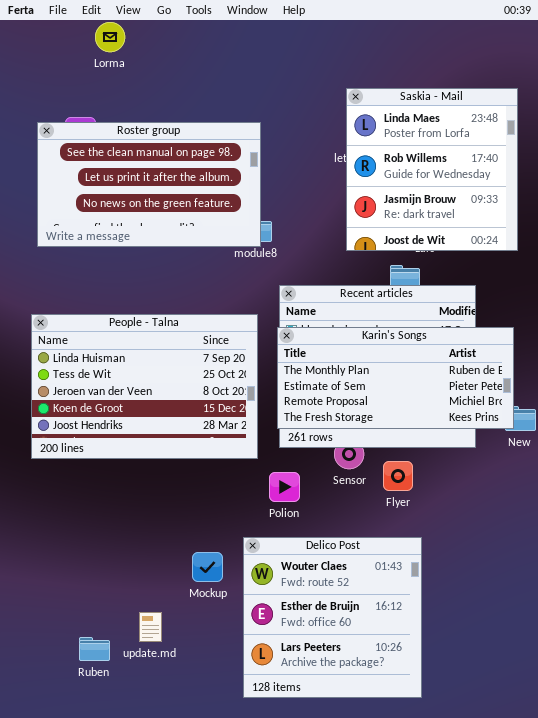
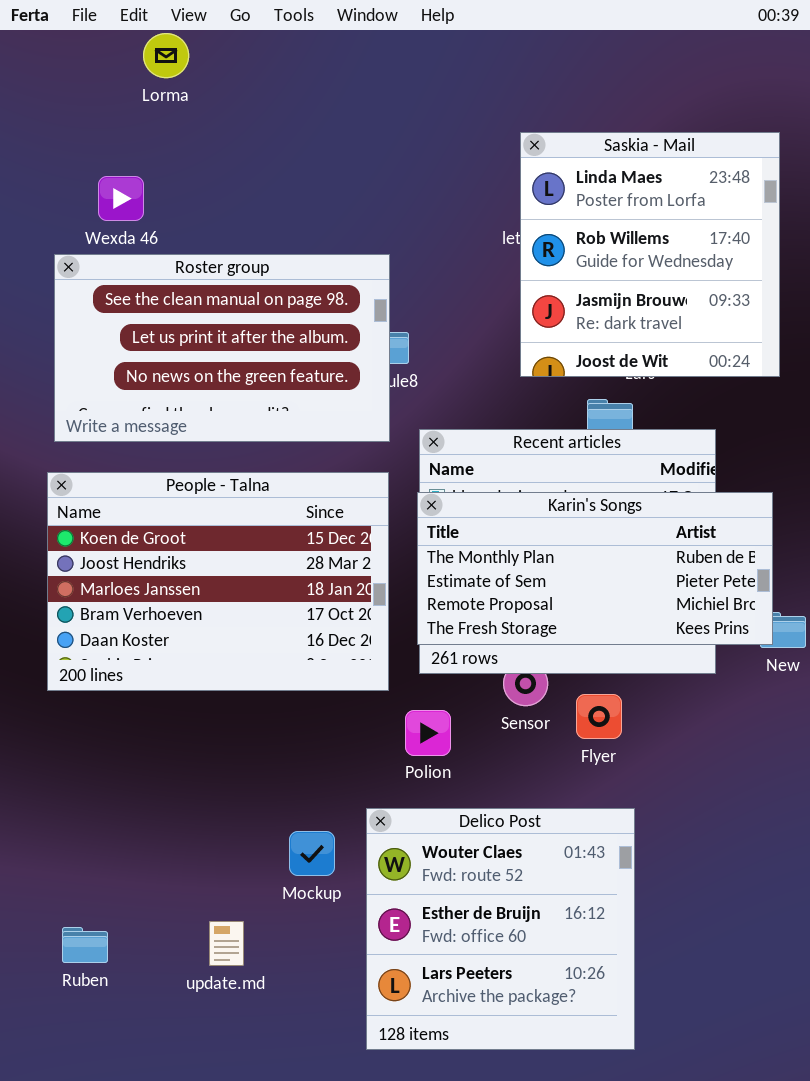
Roster group: [37,122,261,247] -> [54,254,390,442], moved
People - Talna: [31,314,258,459] -> [47,472,389,691], scrolled down 3 rows
Ruben: [79,637,110,661] -> [62,927,108,963], moved

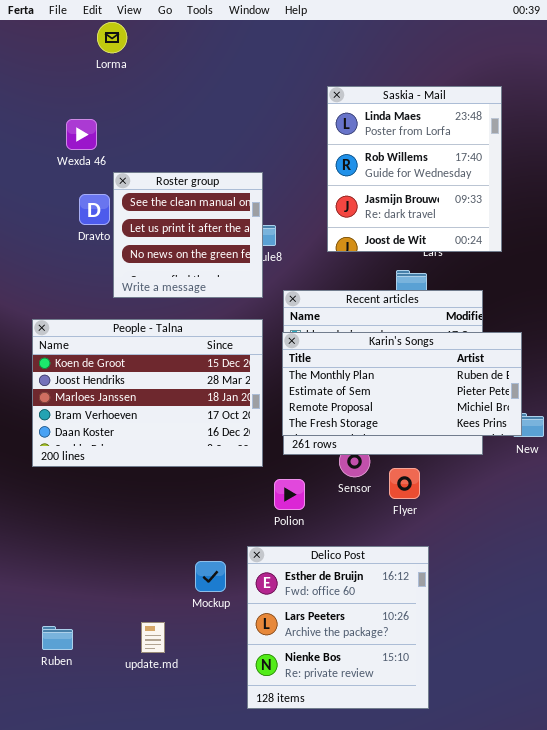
Saskia - Mail: [520,132,780,377] -> [327,86,502,252], moved
Roster group: [54,254,390,442] -> [113,172,263,298], resized
Delico Post: [366,808,635,1050] -> [247,546,429,709], scrolled down 1 row

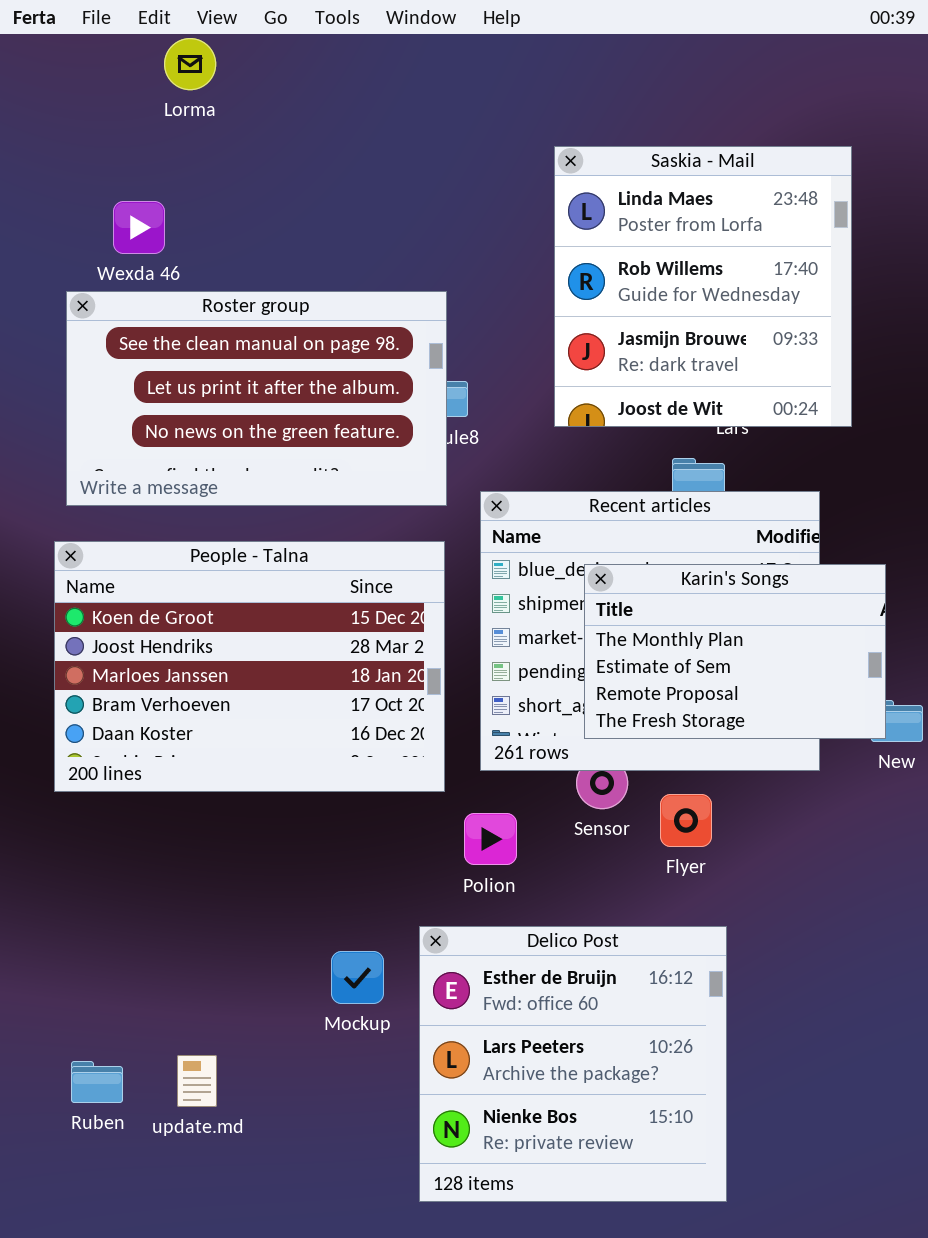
Roster group: [113,172,263,298] -> [66,291,447,506], resized
Karin's Songs: [282,332,522,436] -> [584,564,886,739], resized
update.md: [141,622,165,653] -> [177,1055,217,1107], moved

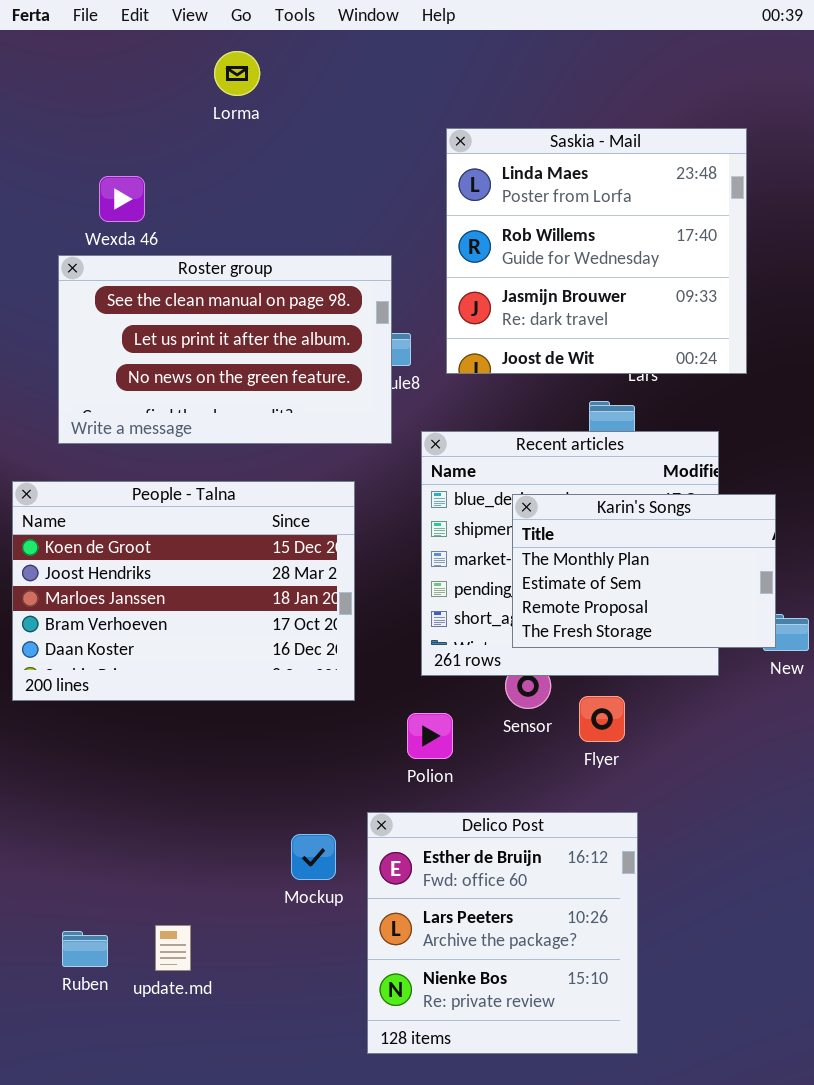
Lorma: [164,38,216,90] -> [214,51,260,96], moved
Saskia - Mail: [554,146,852,427] -> [446,128,747,374], resized
People - Talna: [54,541,445,792] -> [12,481,355,701], moved

